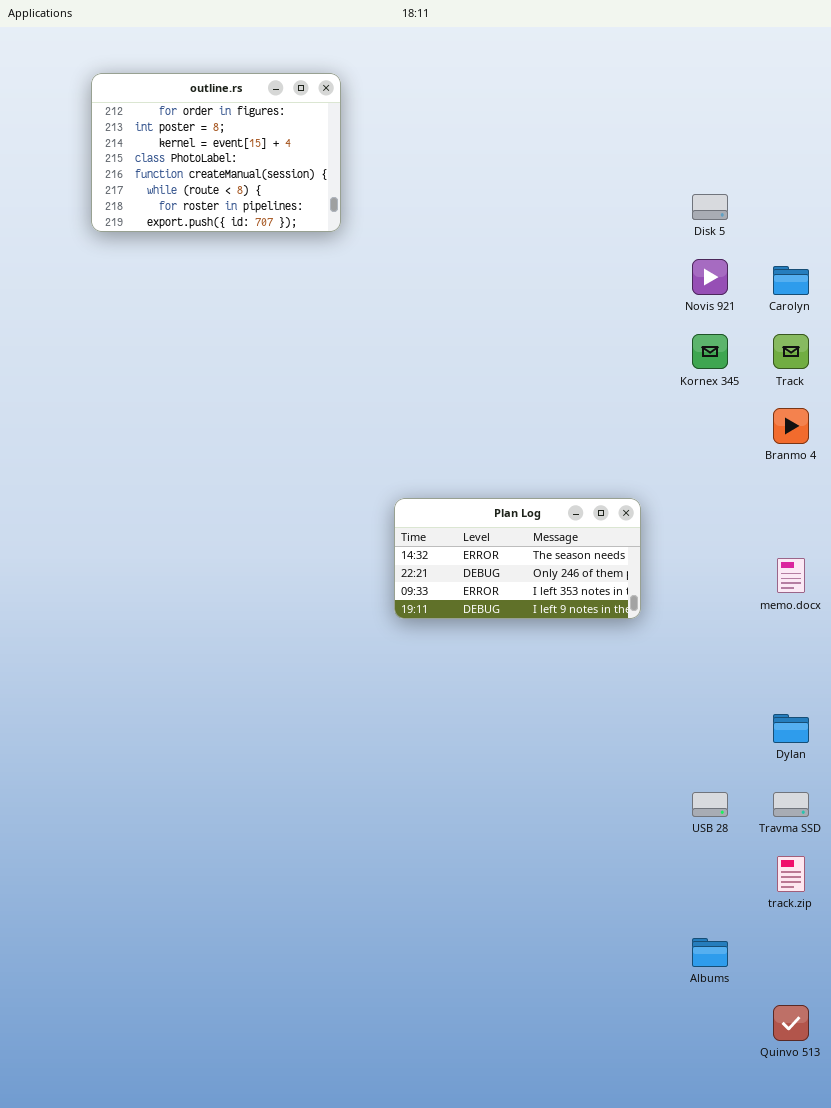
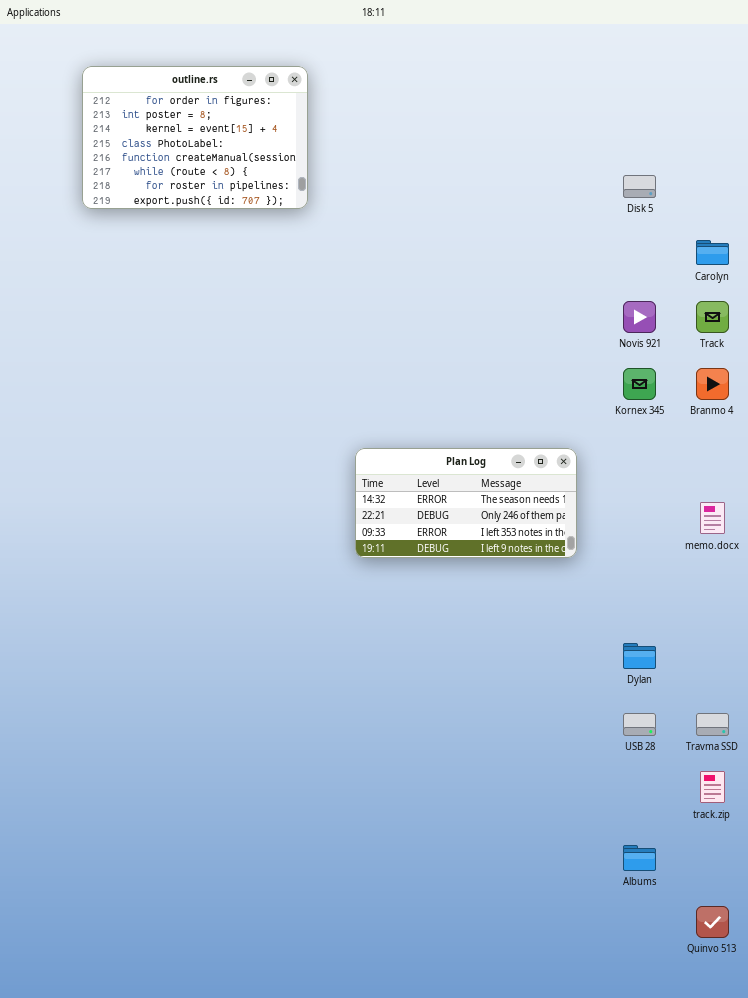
Novis 921: [692,259,728,295] -> [623,301,656,333], moved
Kornex 345: [692,334,728,369] -> [623,368,656,400], moved
Dylan: [773,714,809,743] -> [623,643,656,669], moved

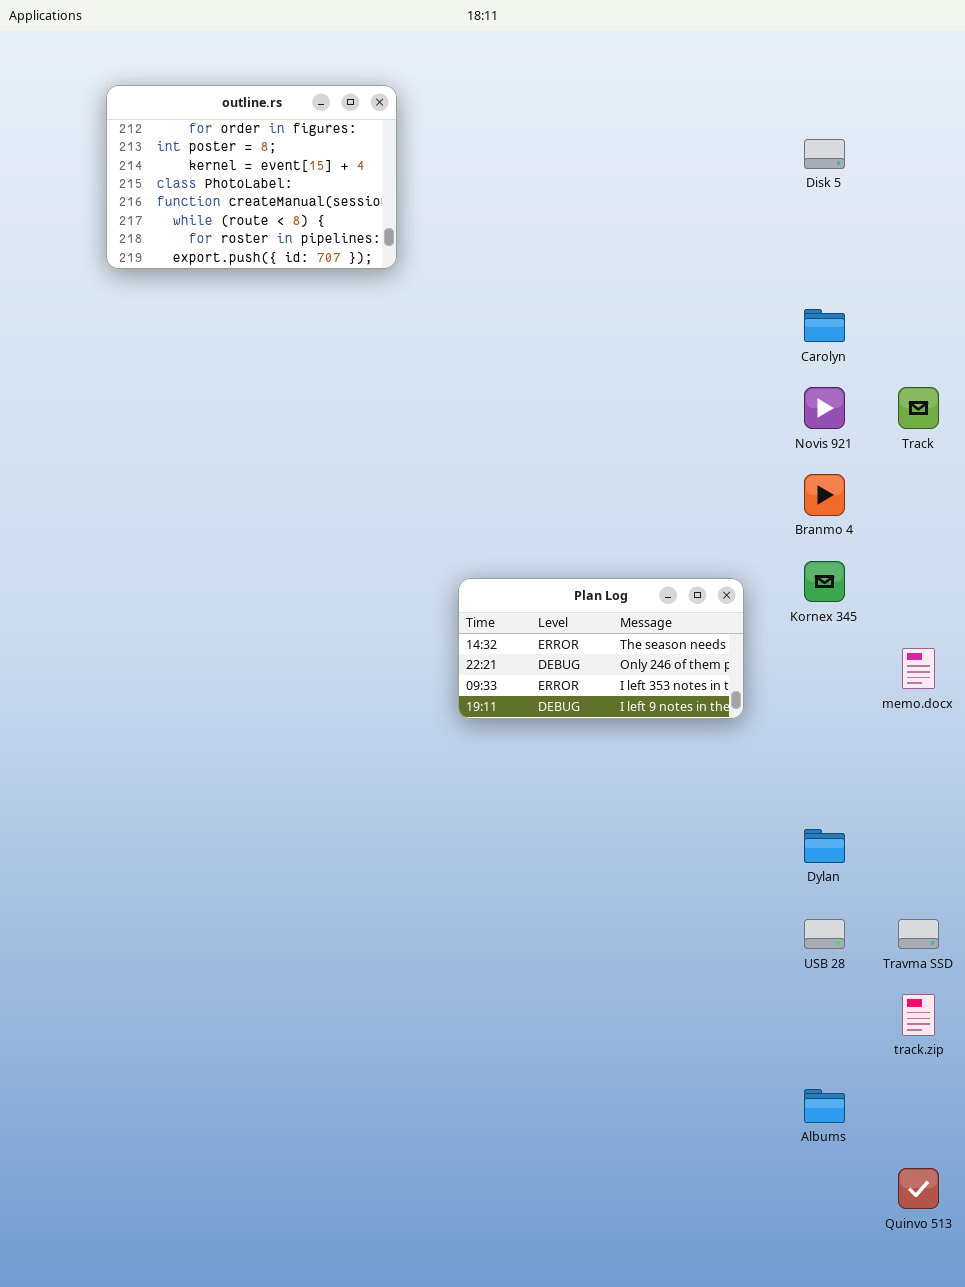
Disk 5: [623,175,656,198] -> [804,139,845,169], moved
Carolyn: [696,240,729,265] -> [804,309,845,342], moved
Kornex 345: [623,368,656,400] -> [804,561,845,602], moved
Branmo 4: [696,368,729,400] -> [804,474,845,516], moved

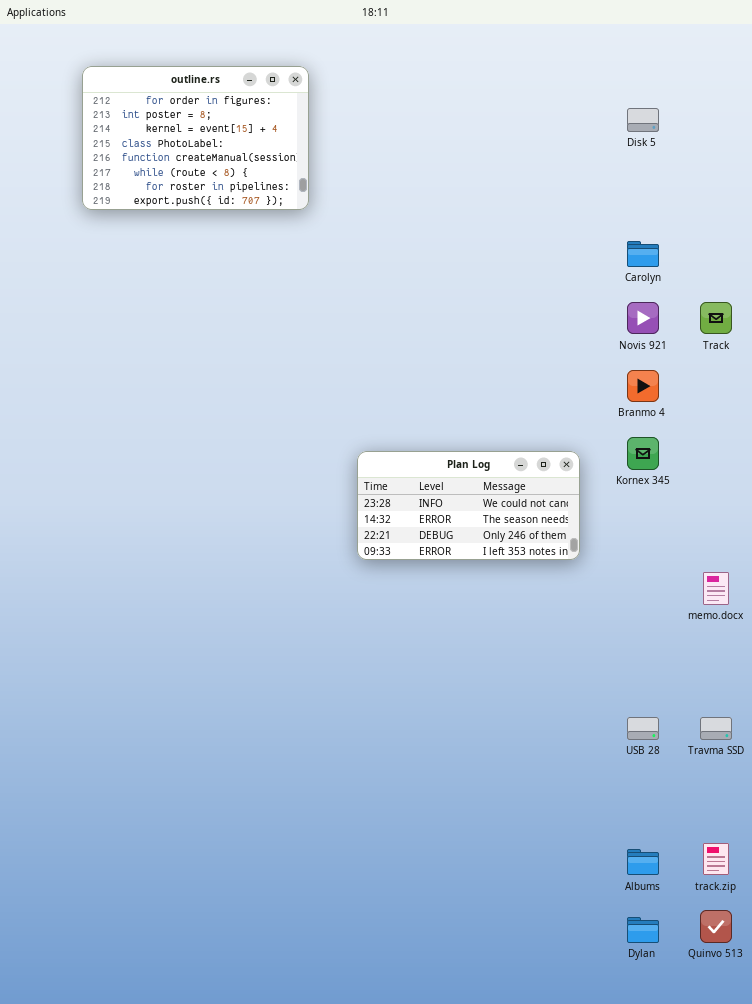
Plan Log: [458,578,744,719] -> [357,451,580,560], scrolled up 1 row
memo.docx: [902,648,935,689] -> [703,572,729,605], moved
Dylan: [804,829,845,863] -> [627,917,659,943], moved
track.zip: [902,994,935,1036] -> [703,843,729,875], moved

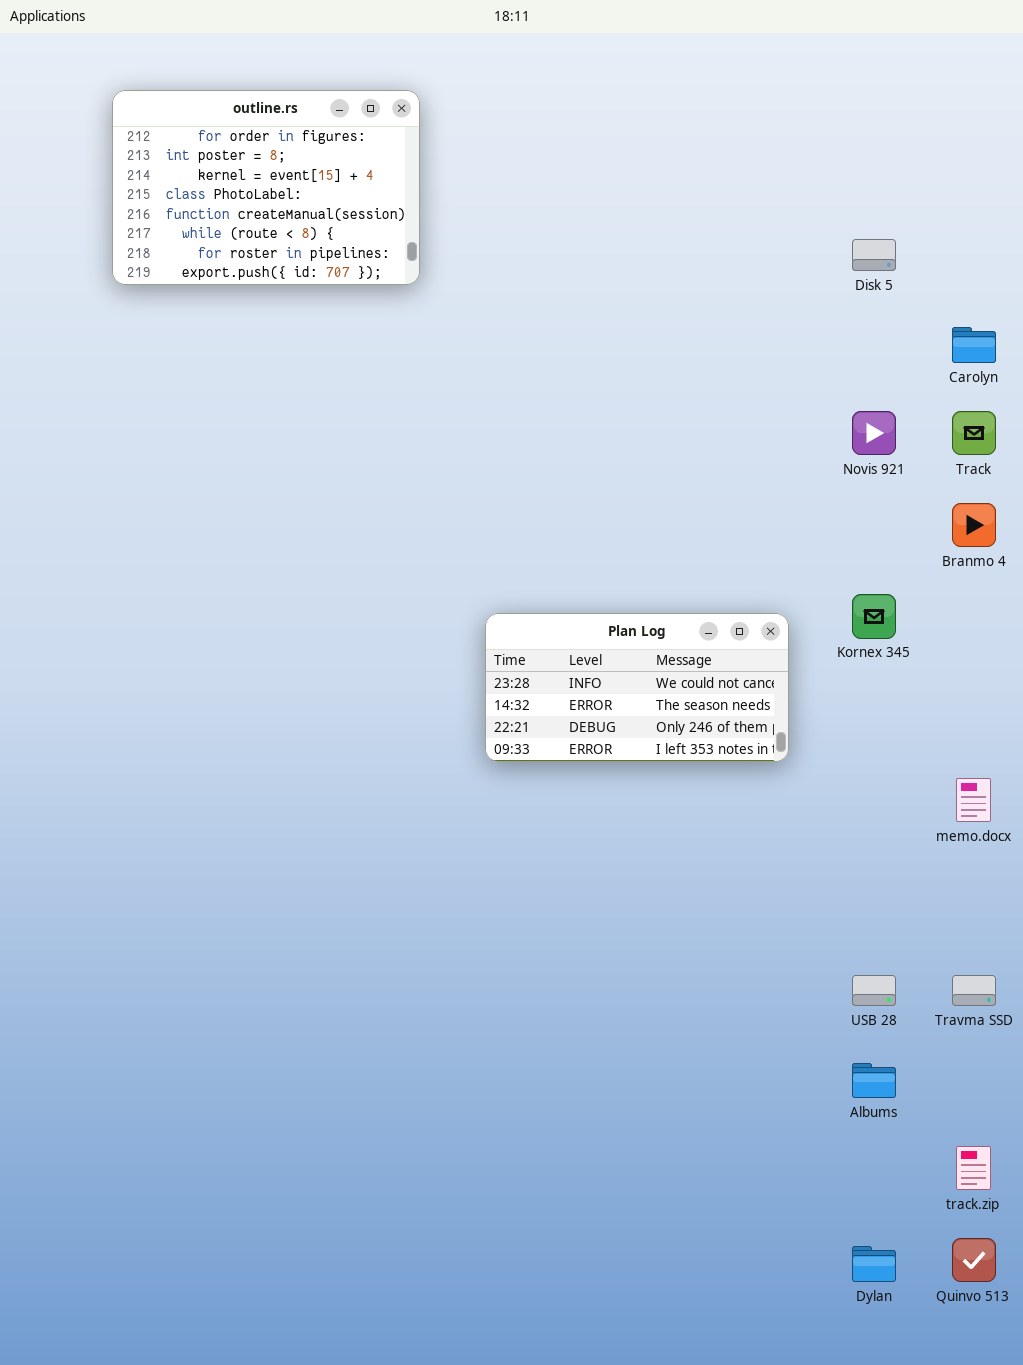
Disk 5: [627,108,659,132] -> [852,239,896,271], moved
Carolyn: [627,241,659,267] -> [952,327,996,363], moved
Branmo 4: [627,370,659,402] -> [952,503,996,547], moved
Albums: [627,849,659,875] -> [852,1063,896,1098], moved

